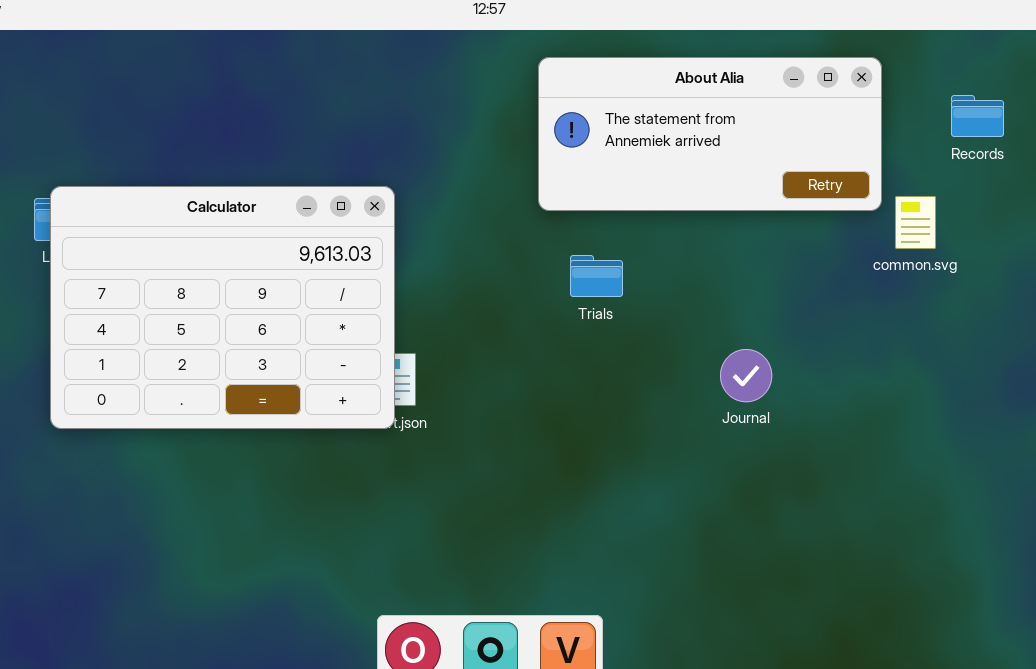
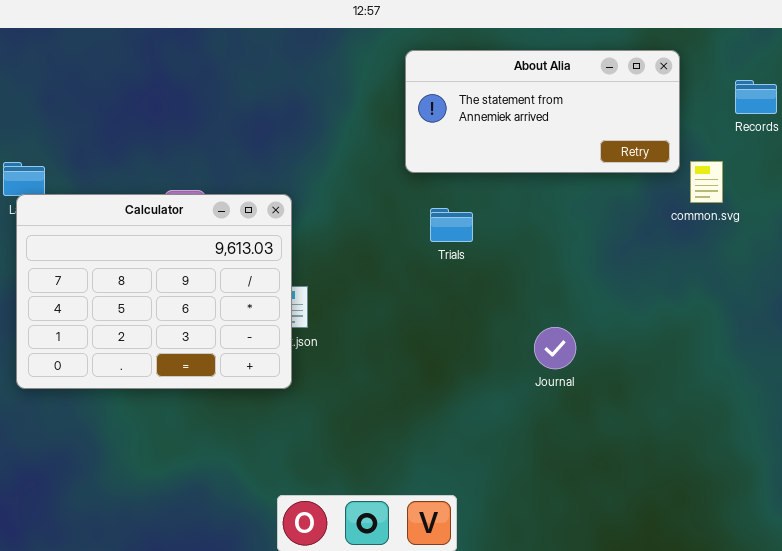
Calculator: [50,186,395,429] -> [16,194,292,389], moved
Journal: [720,349,772,402] -> [534,327,576,369], moved

